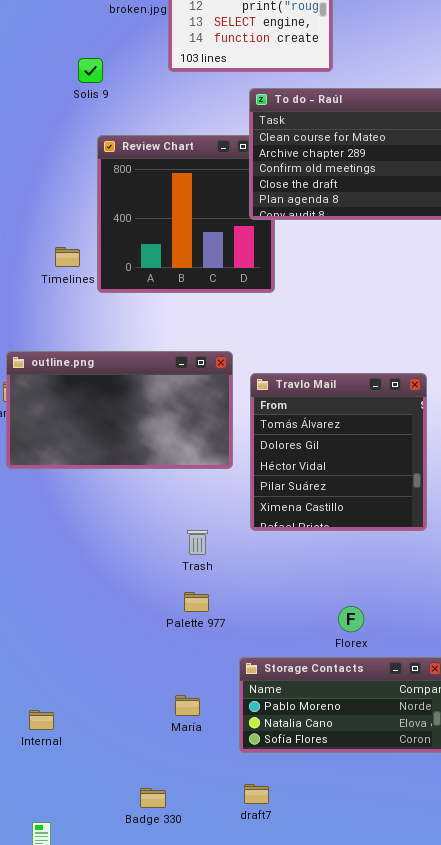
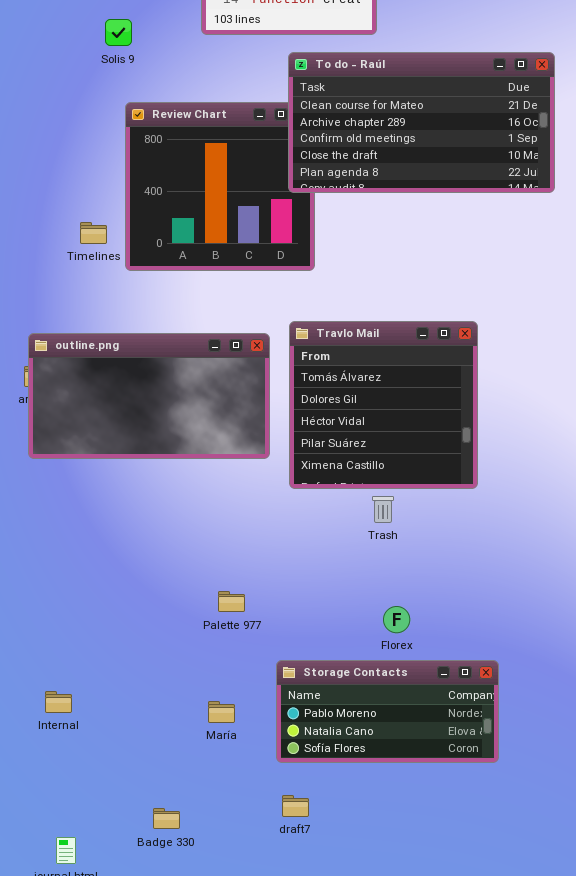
Travlo Mail: [250,373,427,531] -> [289,321,478,489], moved
Trash: [187,530,208,555] -> [372,496,394,523], moved
Internal: [29,710,54,730] -> [45,691,72,713], moved
Badge 330: [140,788,166,808] -> [153,808,180,829], moved

